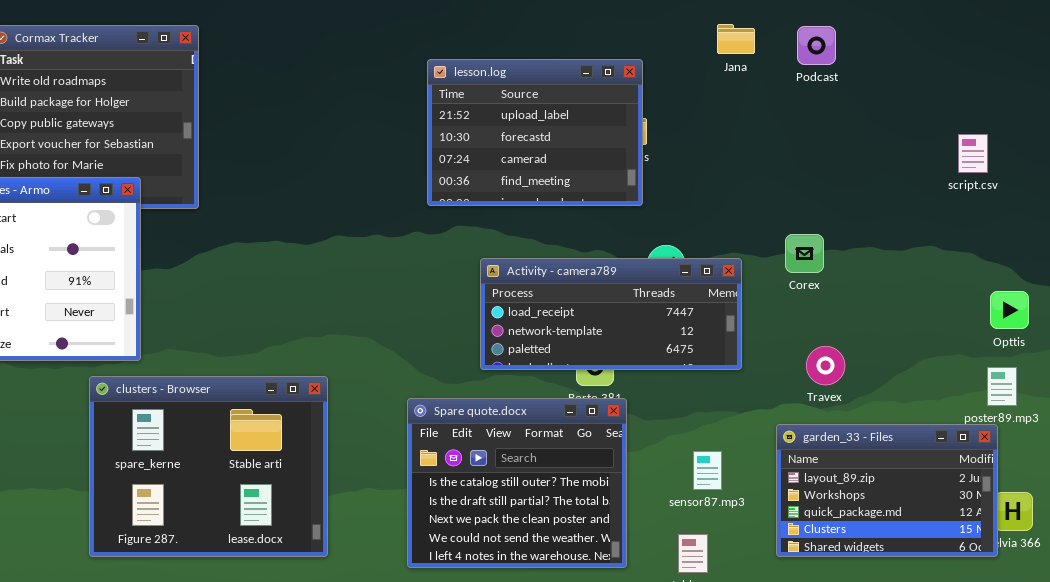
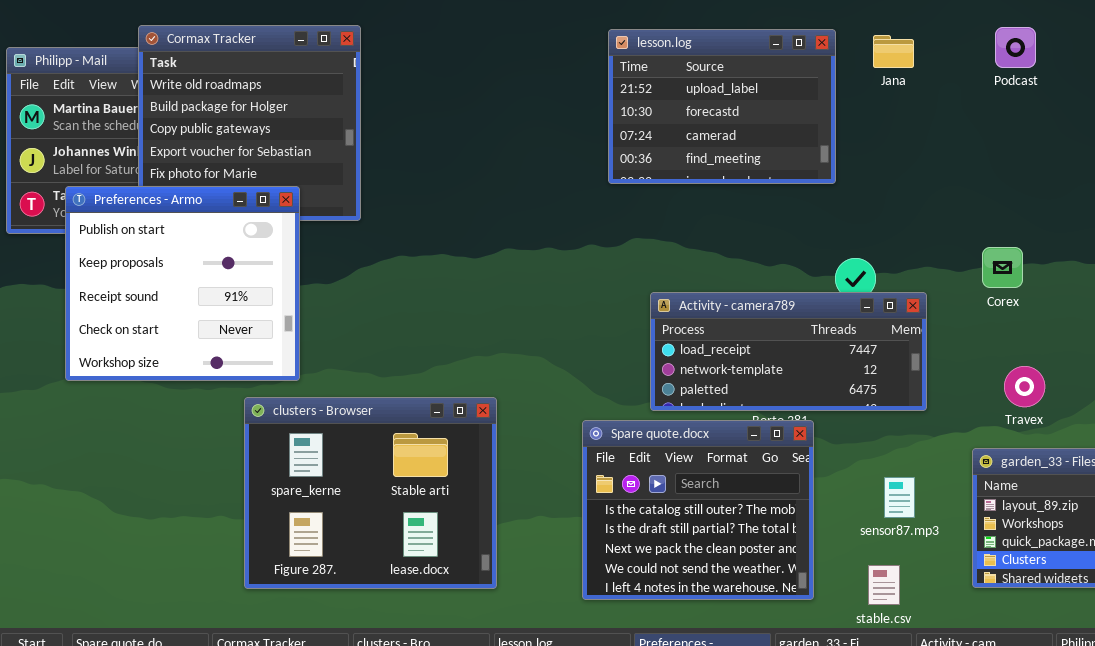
Jana: [717,24,755,54] -> [873,35,914,68], moved
lesson.log: [427,59,643,206] -> [608,29,836,184], moved
Activity - camera789: [480,258,742,370] -> [650,292,927,411], moved

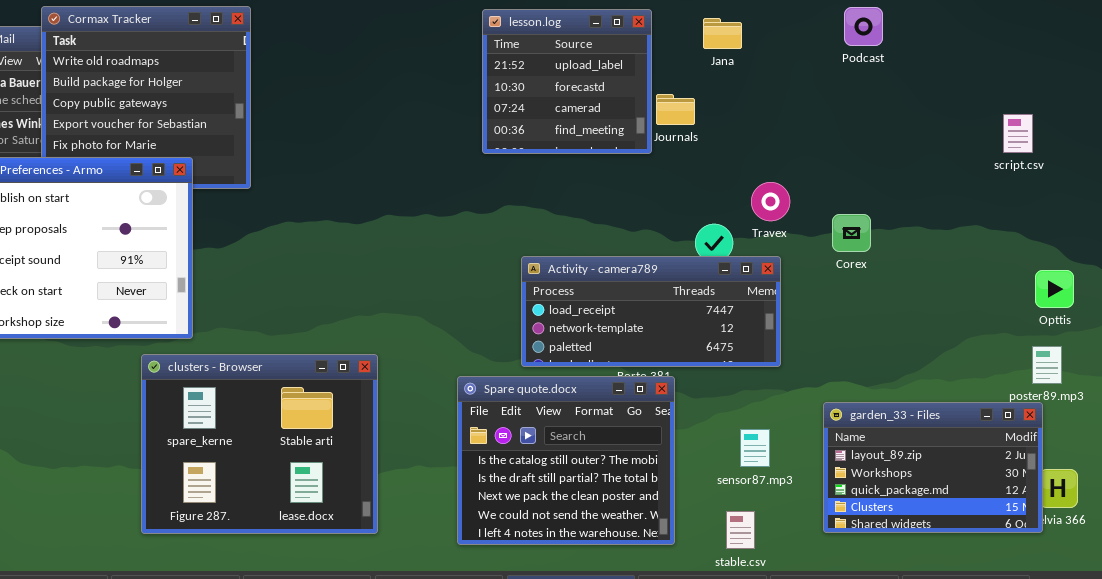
lesson.log: [608,29,836,184] -> [482,9,652,154], resized
Jana: [873,35,914,68] -> [703,18,742,49], moved
Travex: [1004,366,1045,407] -> [751,182,790,221], moved

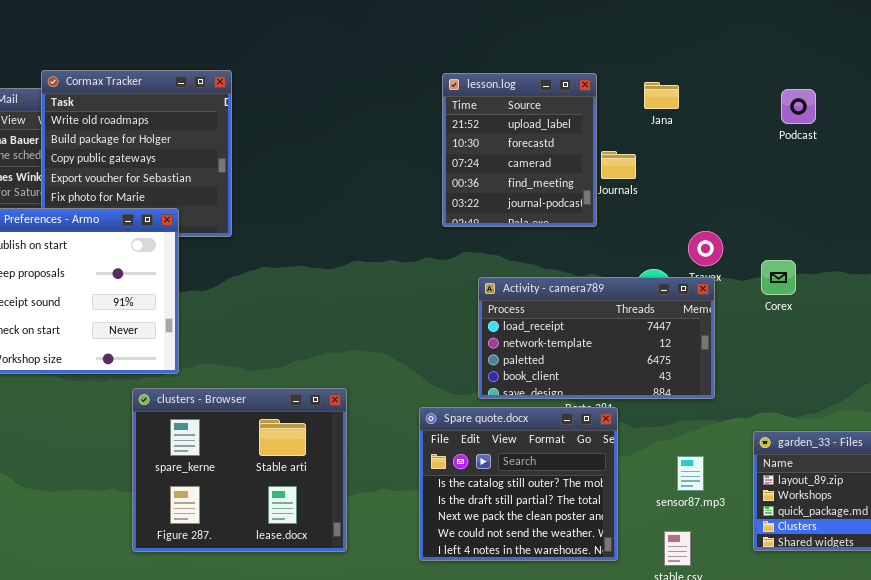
Podcast: [844,7,883,46] -> [781,89,816,124], moved
lesson.log: [482,9,652,154] -> [442,73,597,227], resized
Activity - camera789: [521,256,781,367] -> [478,277,715,399], resized

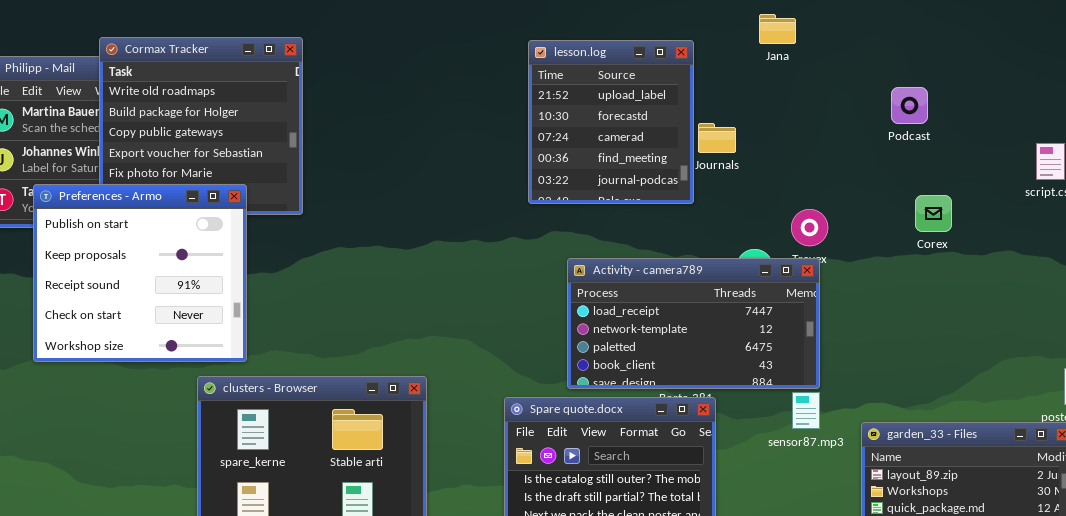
Jana: [644,82,679,109] -> [759,14,796,44], moved
Podcast: [781,89,816,124] -> [891,87,928,124], moved
Corex: [761,260,796,295] -> [915,195,952,232], moved
sensor87.mp3: [677,456,704,491] -> [792,392,820,429], moved

